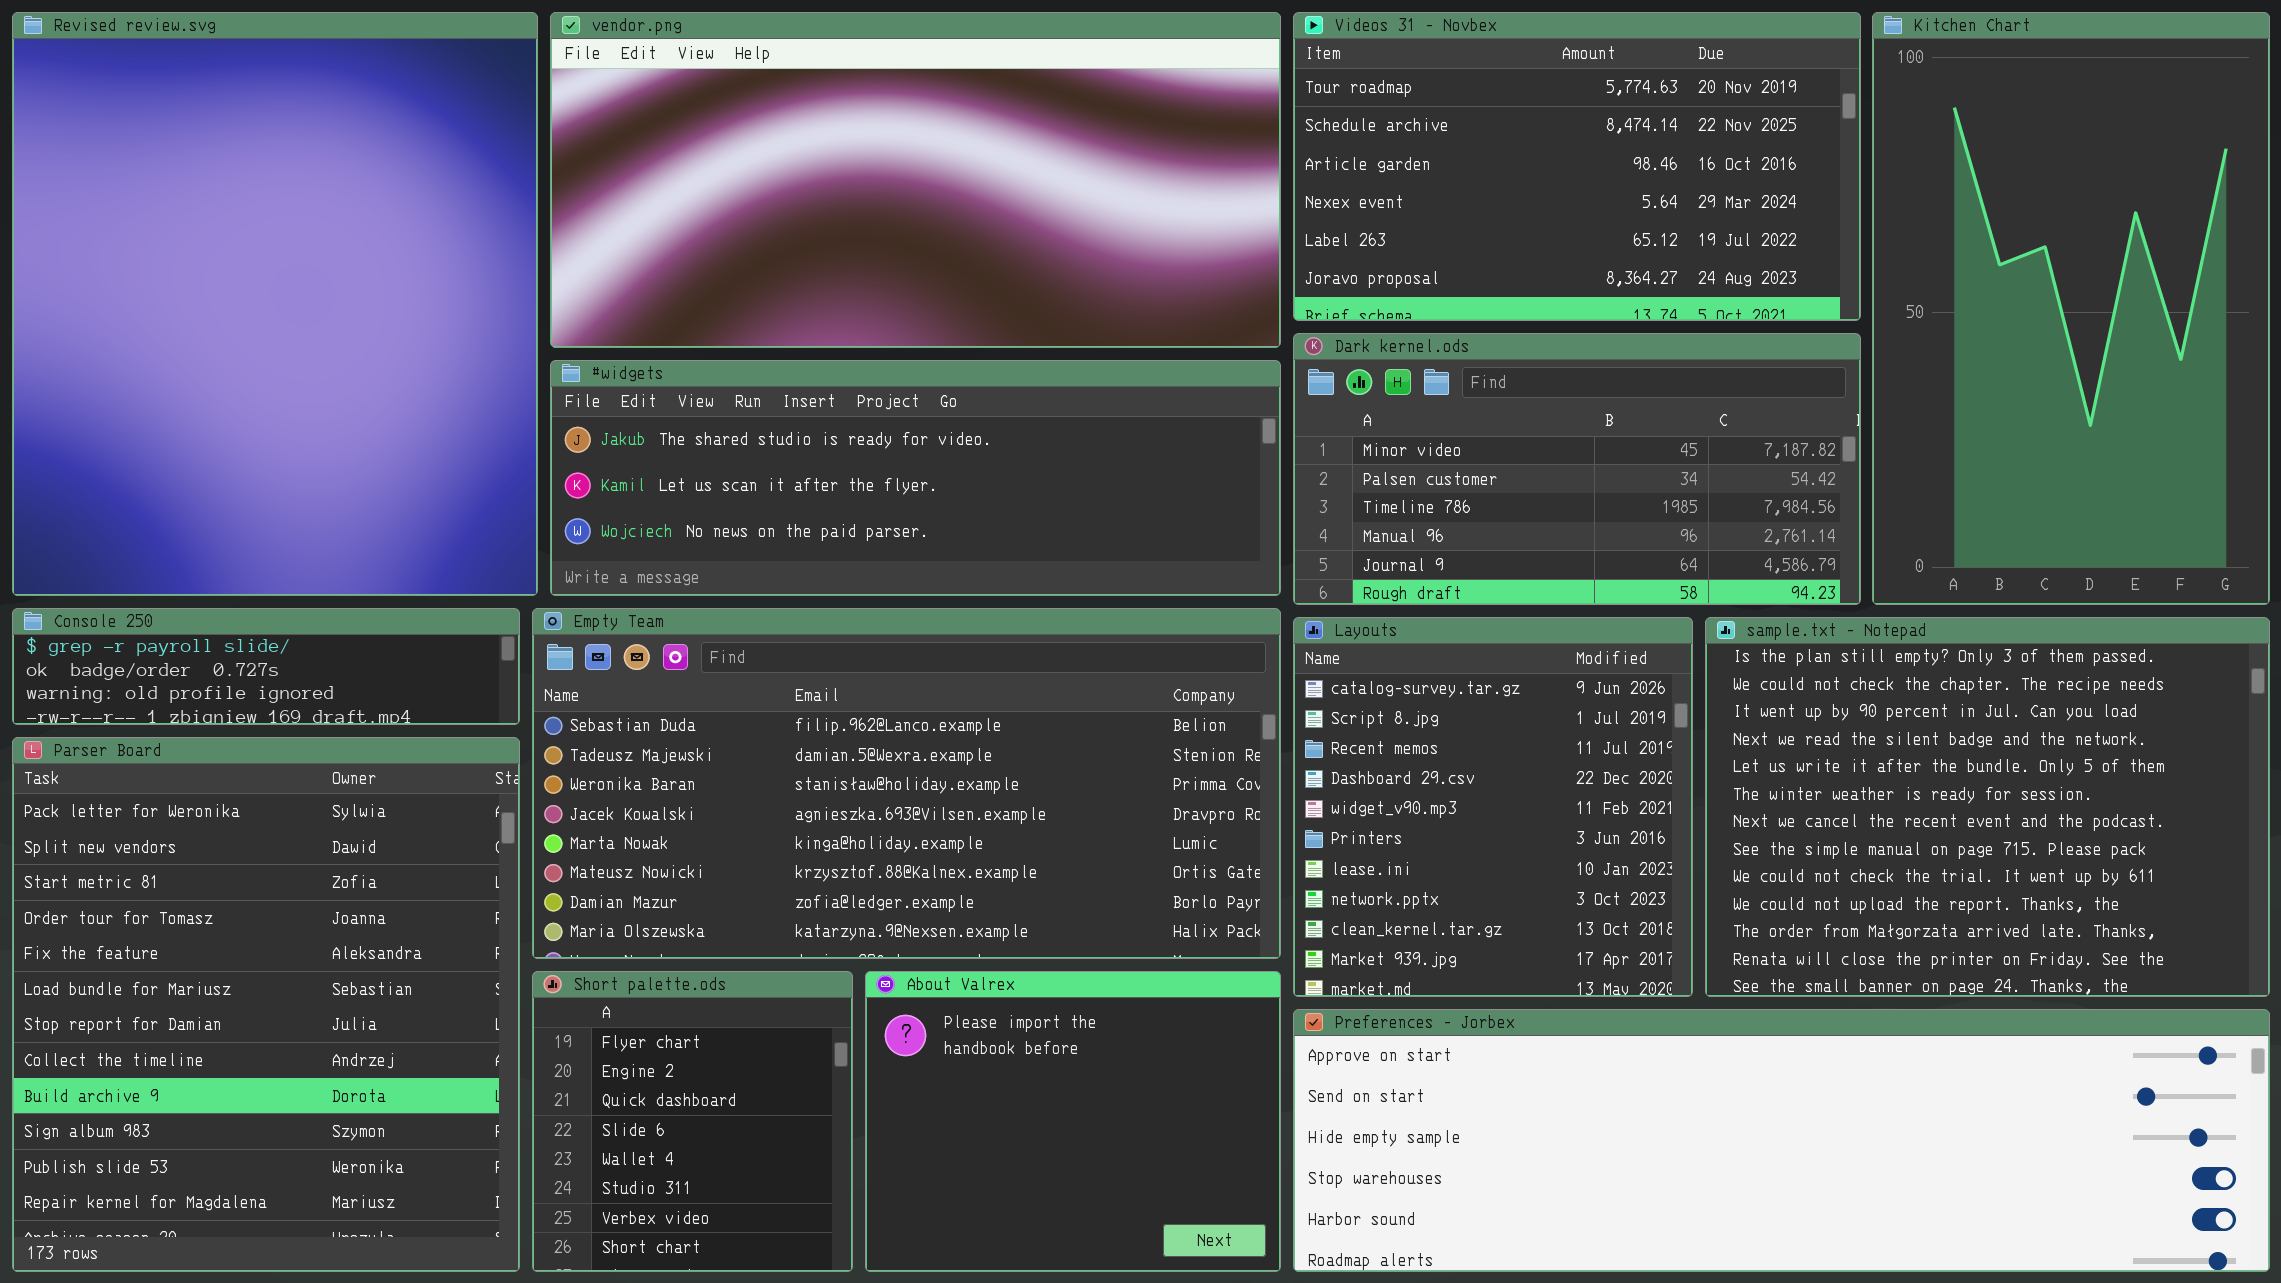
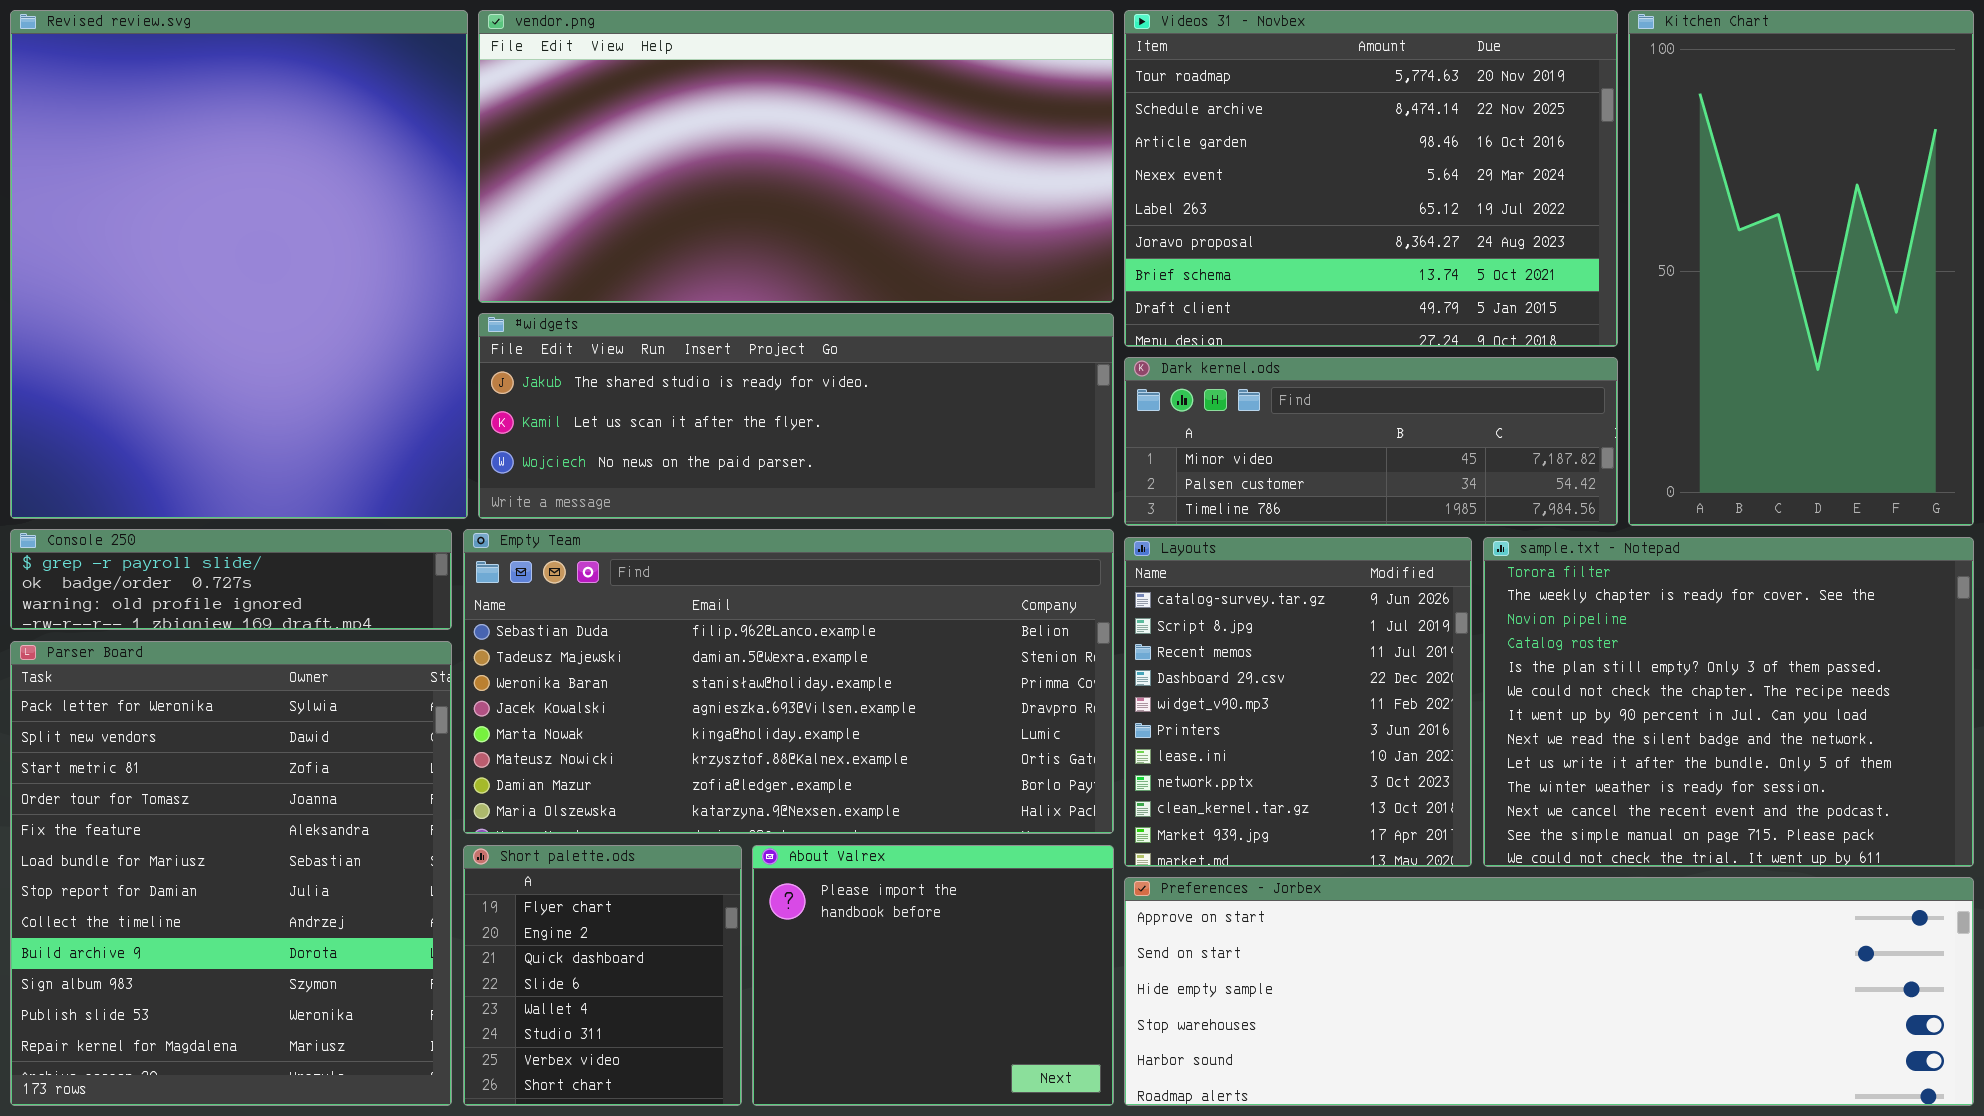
Videos 31 - Novbex: [1293,12,1861,321] -> [1124,10,1618,347], resized
Dark kernel.ods: [1293,333,1861,605] -> [1124,357,1618,526], resized
sample.txt - Notepad: [1705,617,2270,997] -> [1483,537,1974,867], scrolled up 4 rows

